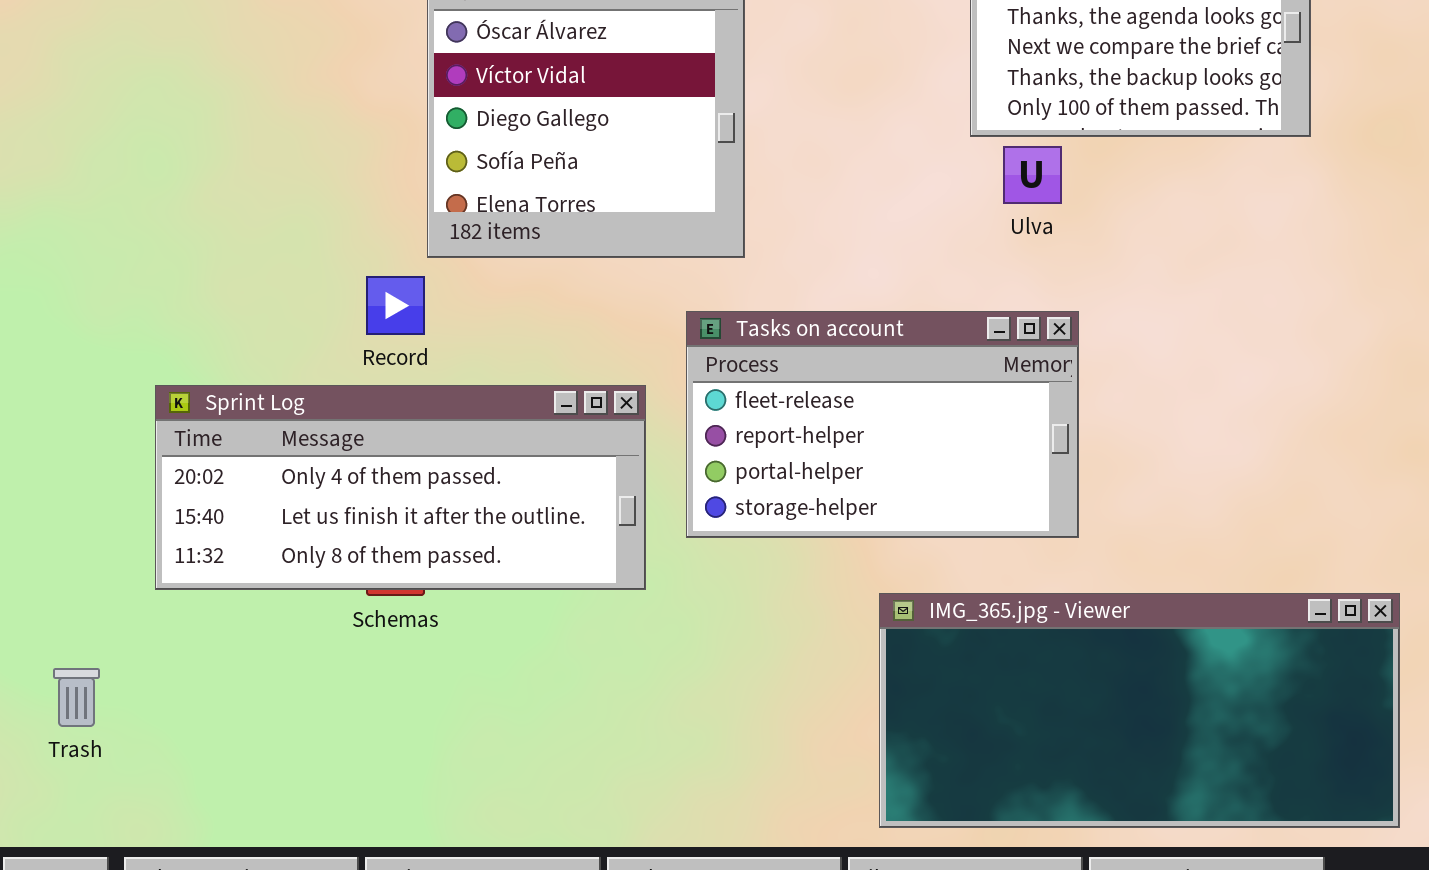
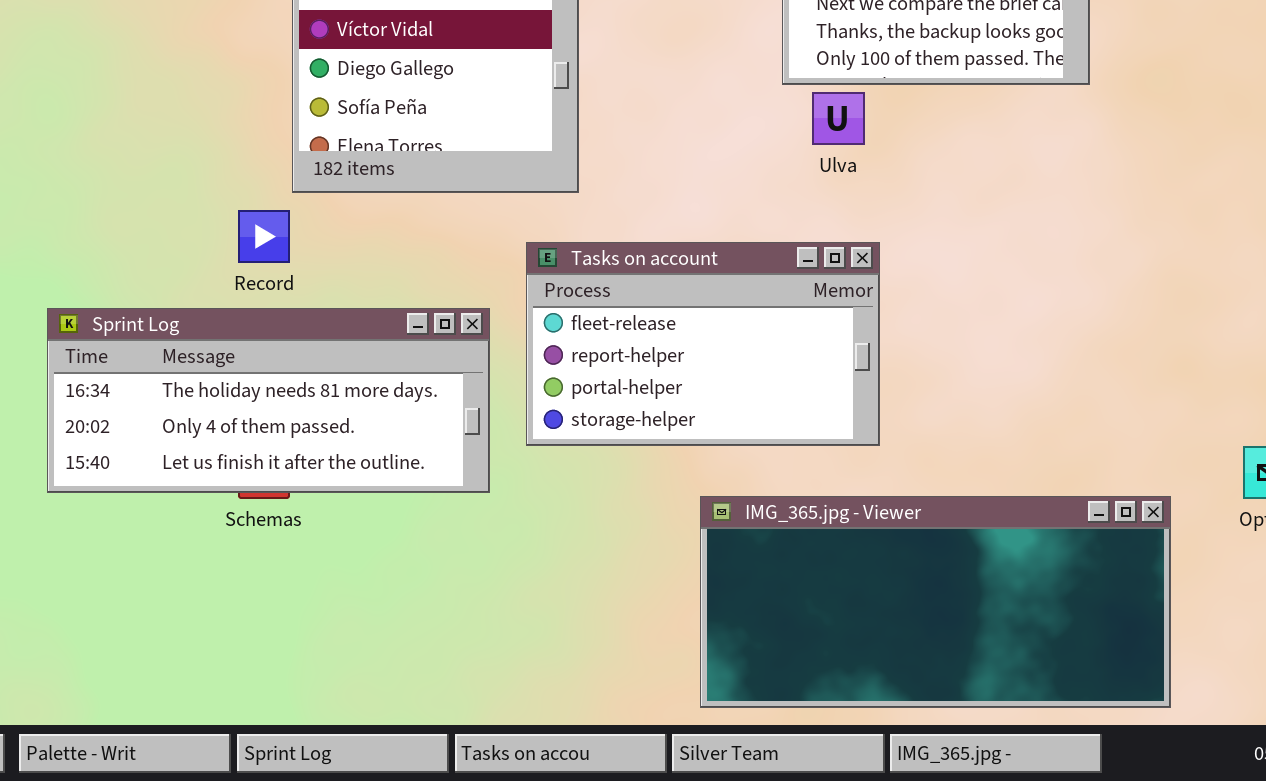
Sprint Log: [155,385,646,590] -> [47,308,490,493], scrolled up 1 row

